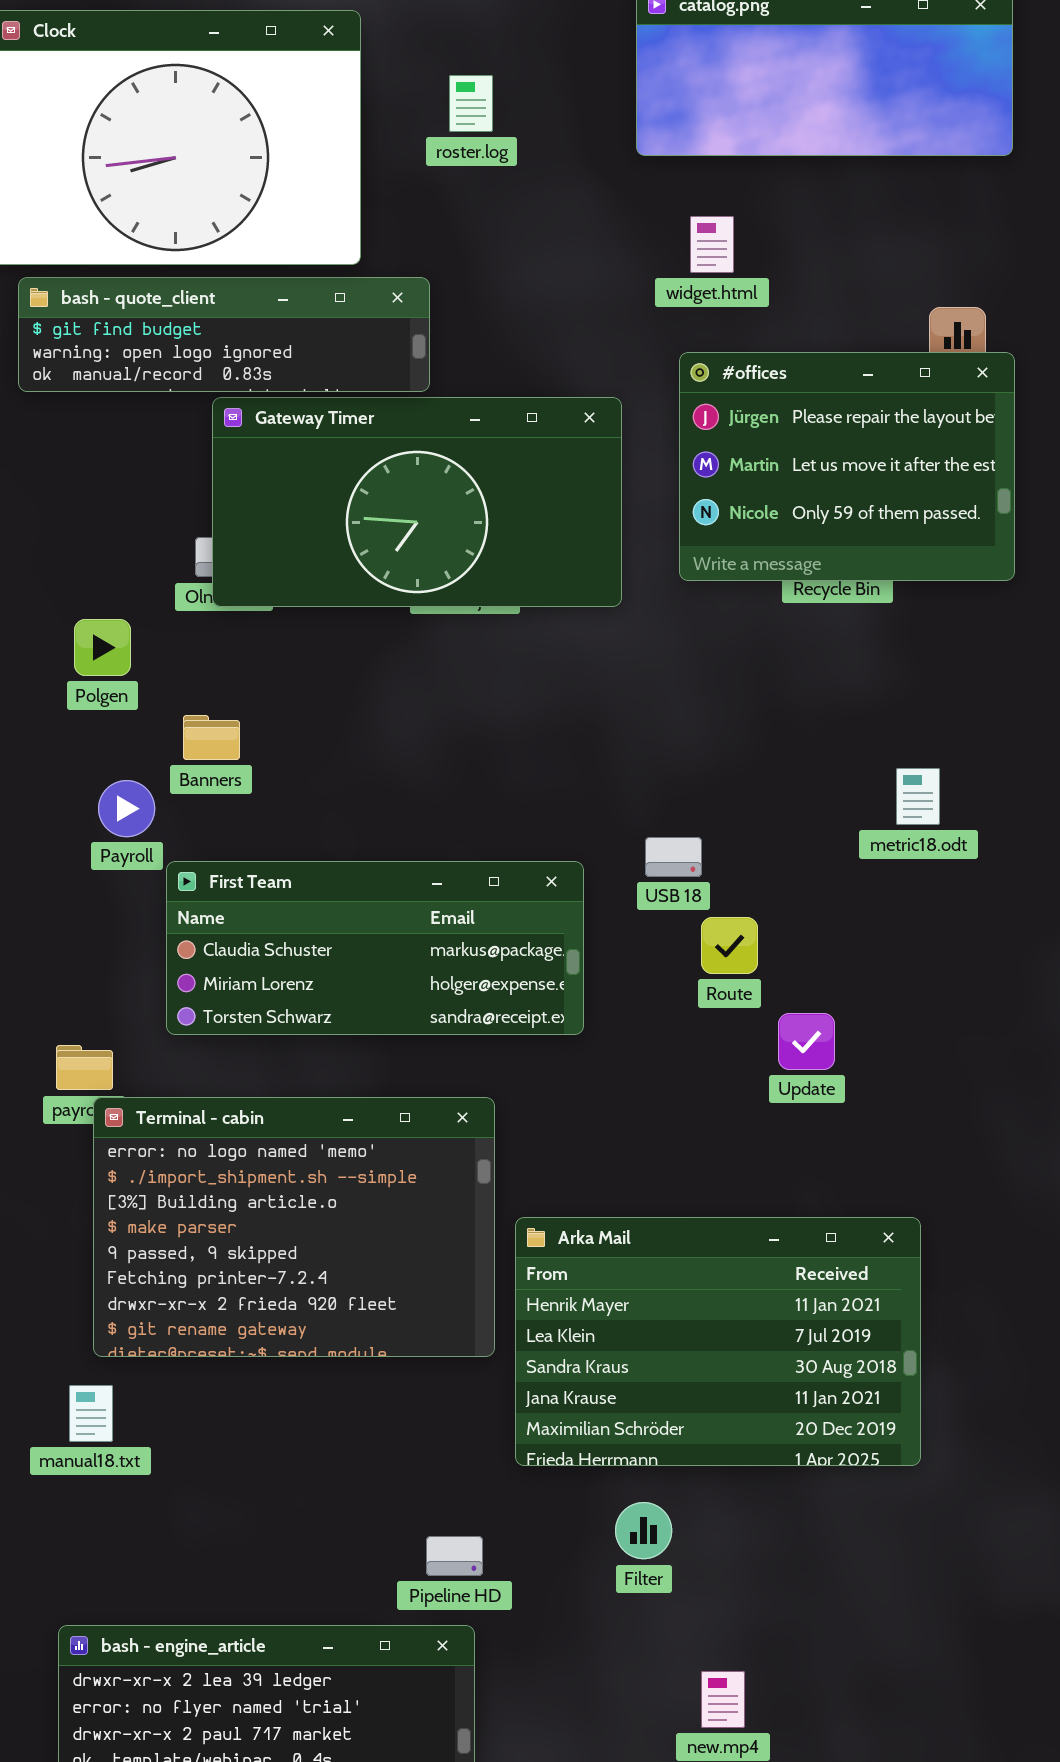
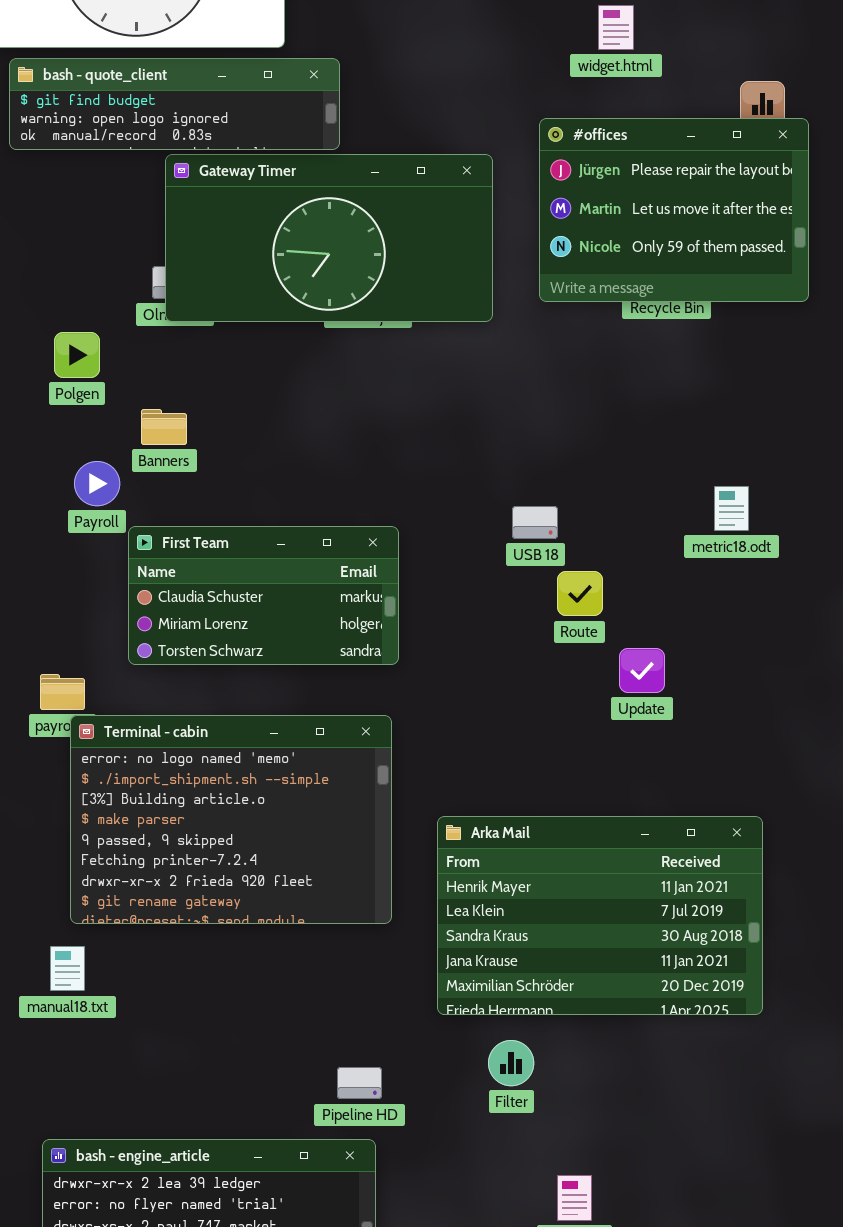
widget.html: [690,216,734,273] -> [598,5,634,50], moved
metric18.odt: [896,768,940,825] -> [714,486,749,531], moved
First Team: [166,861,584,1035] -> [128,526,399,665], resized
Arka Mail: [515,1217,921,1466] -> [437,816,763,1015], moved

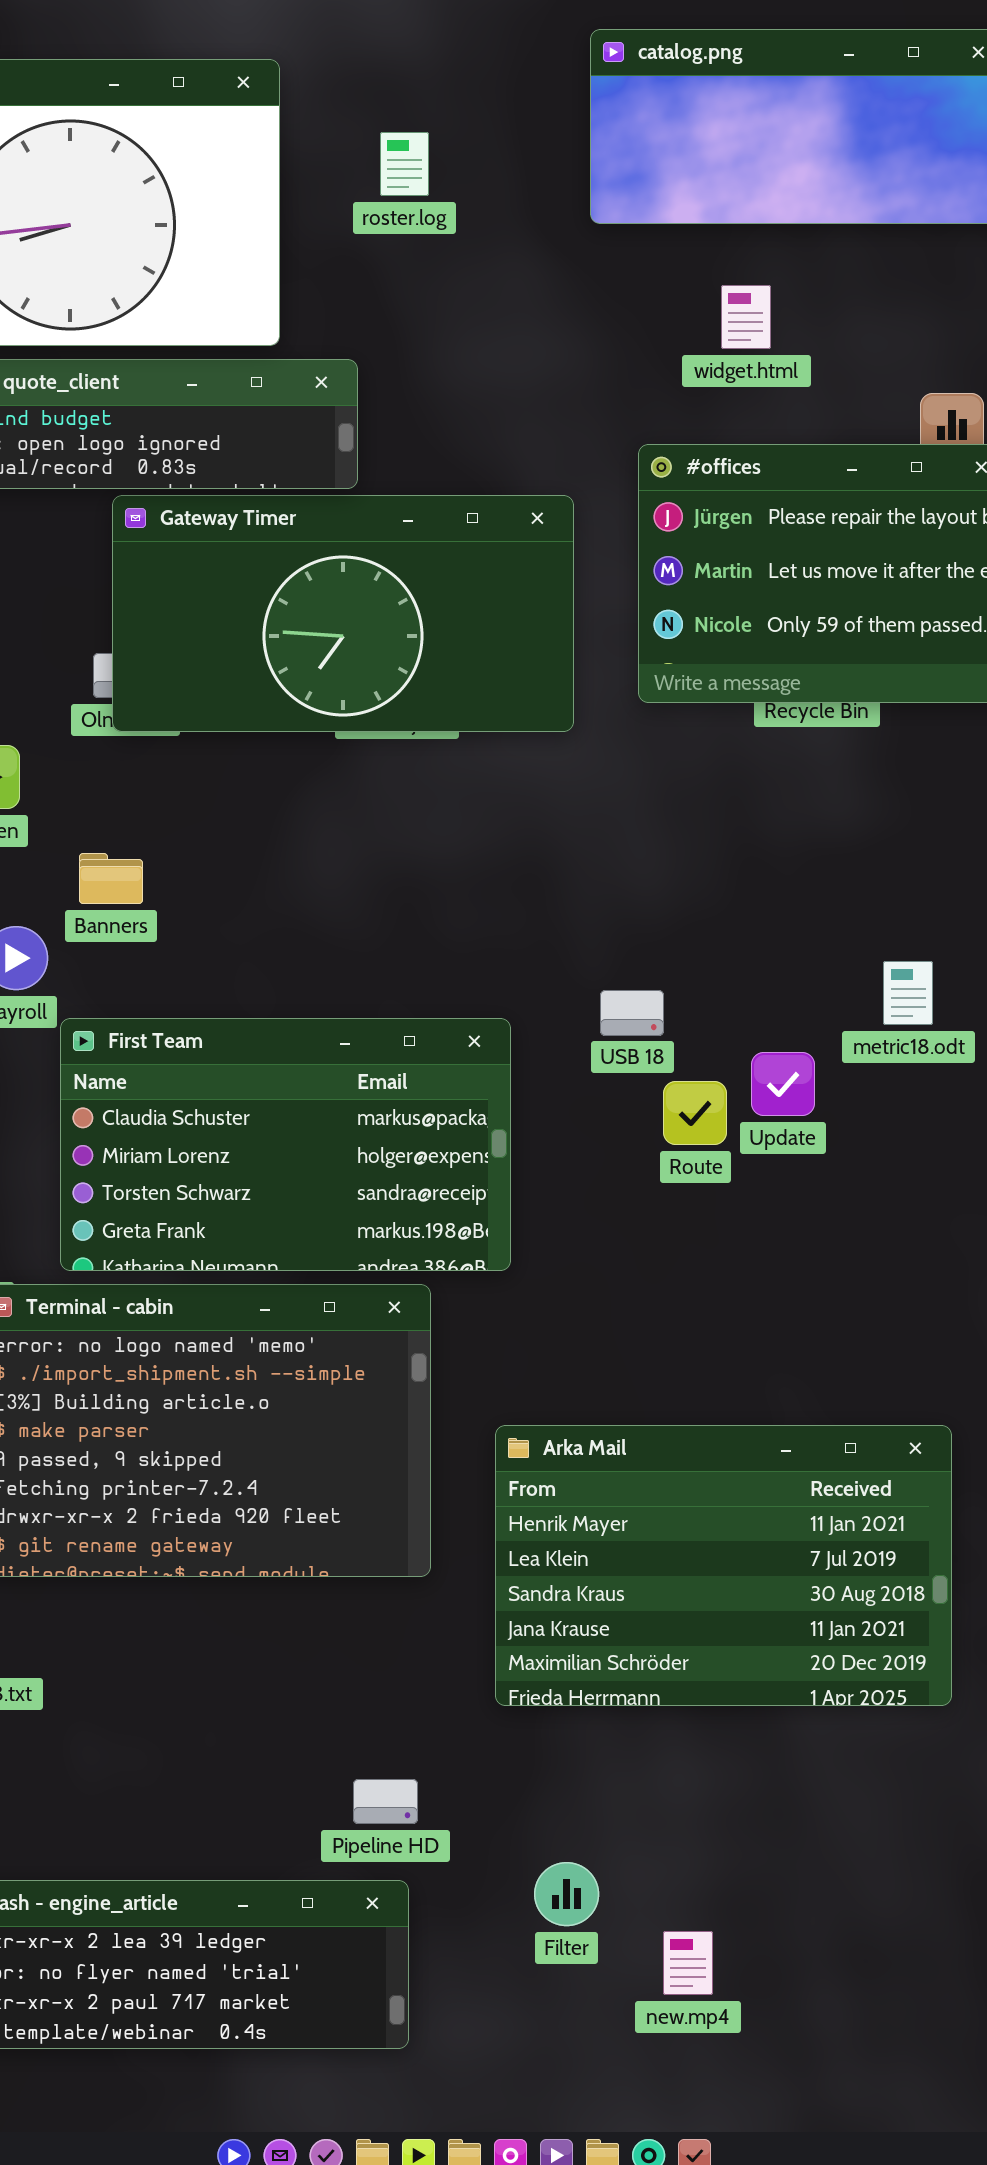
First Team: [128,526,399,665] -> [60,1018,511,1271], resized
Update: [619,648,665,693] -> [751,1052,815,1116], moved
Filter: [488,1040,534,1086] -> [534,1862,599,1926], moved

